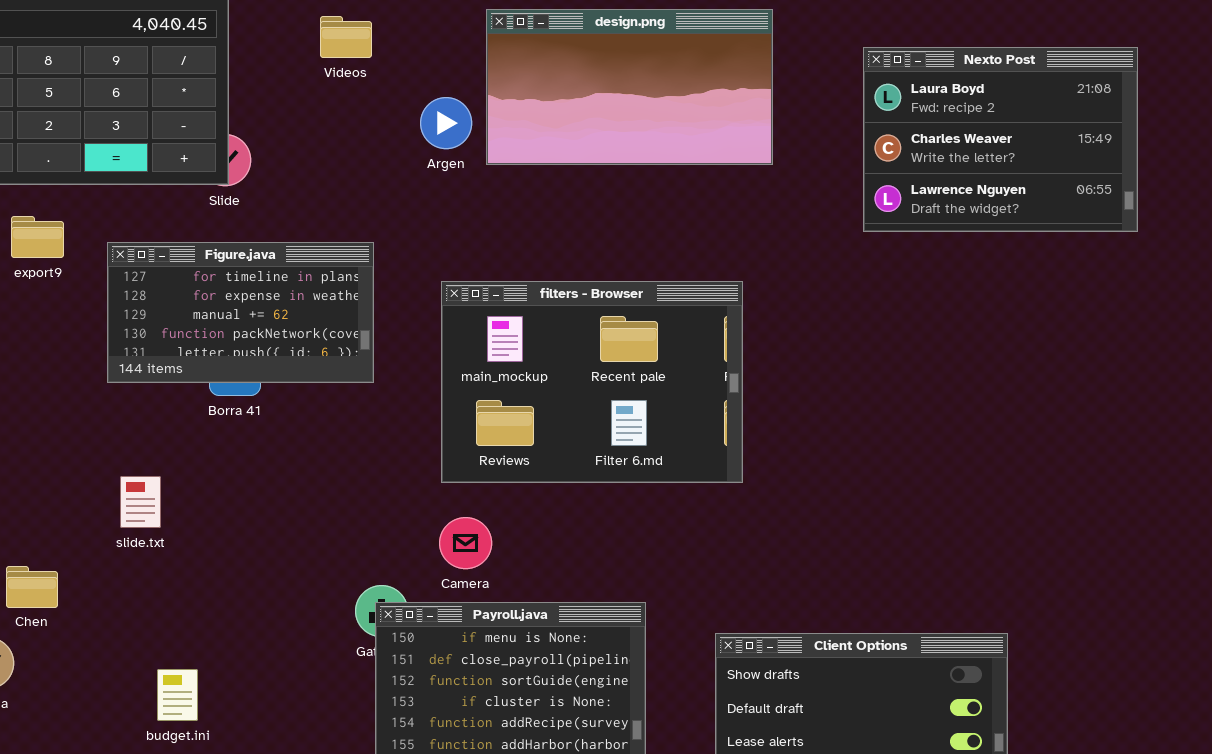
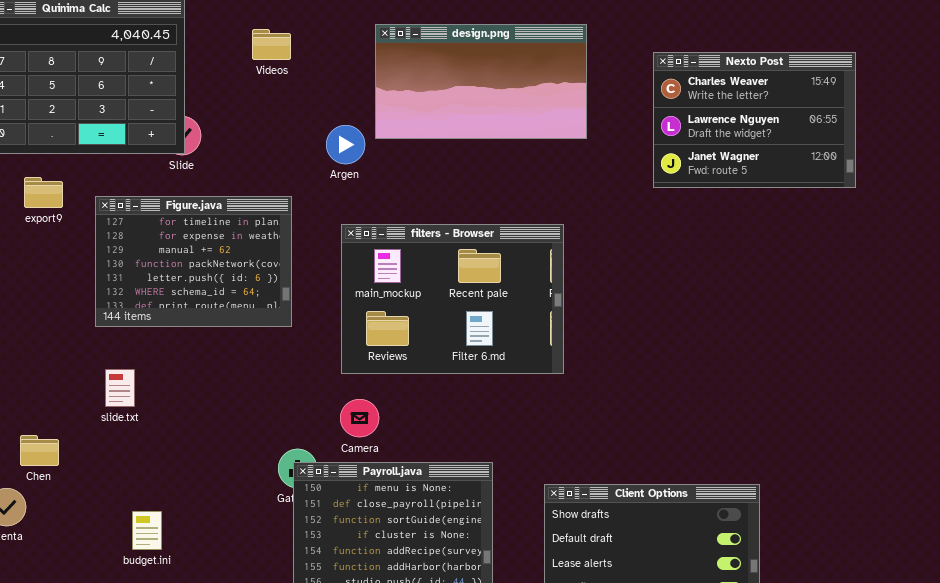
Nexto Post: [863,47,1138,232] -> [653,52,856,188], scrolled down 1 row
Argen: [420,97,472,149] -> [326,125,365,164], moved
Figure.java: [107,242,374,383] -> [95,196,292,327], resized

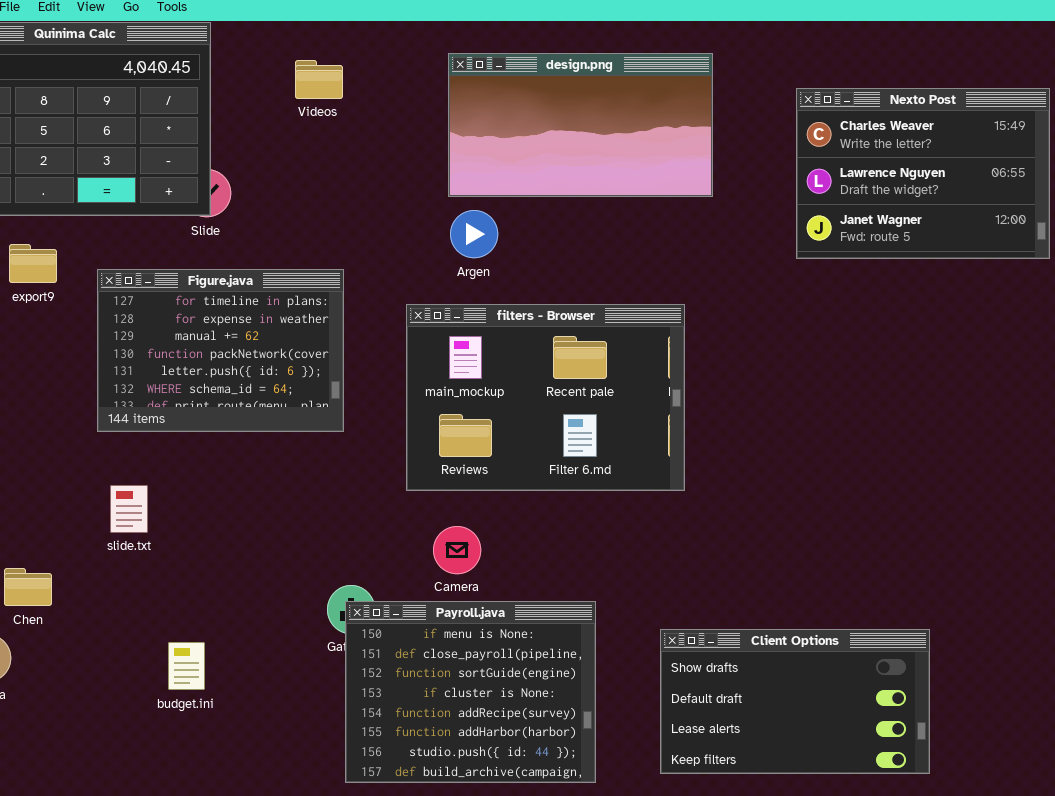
Argen: [326,125,365,164] -> [450,210,498,258], moved
Camera: [340,399,379,437] -> [433,526,481,574], moved
budget.ini: [132,511,162,550] -> [168,642,205,690], moved

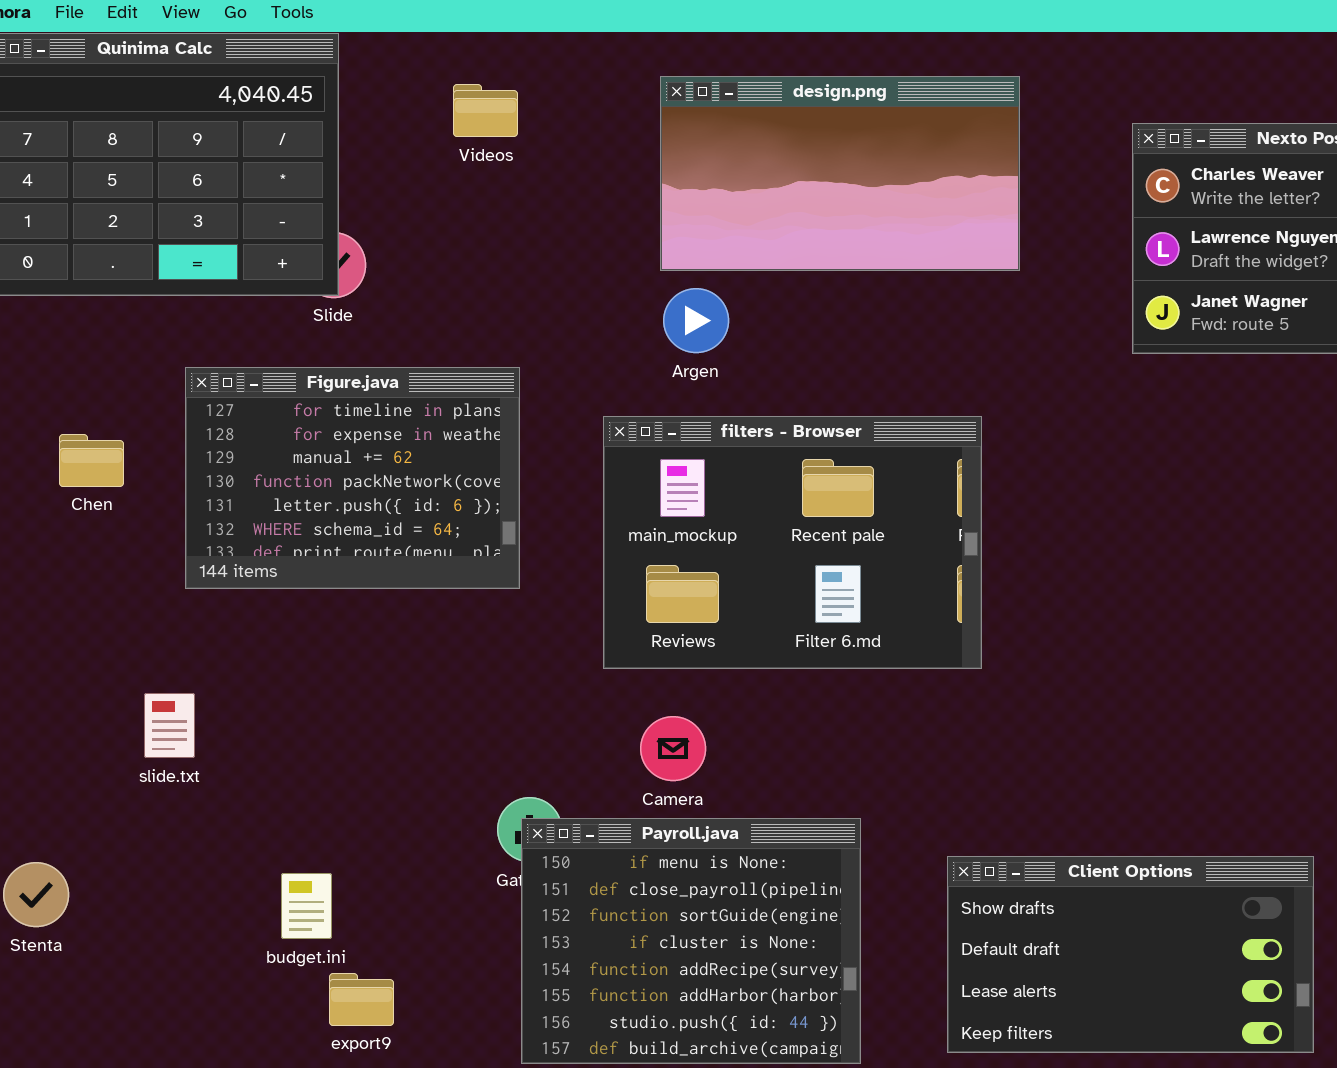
export9: [9,244,57,283] -> [329,973,394,1026], moved
slide.txt: [110,485,148,533] -> [144,693,195,758], moved
Chen: [4,568,52,606] -> [59,434,124,487], moved

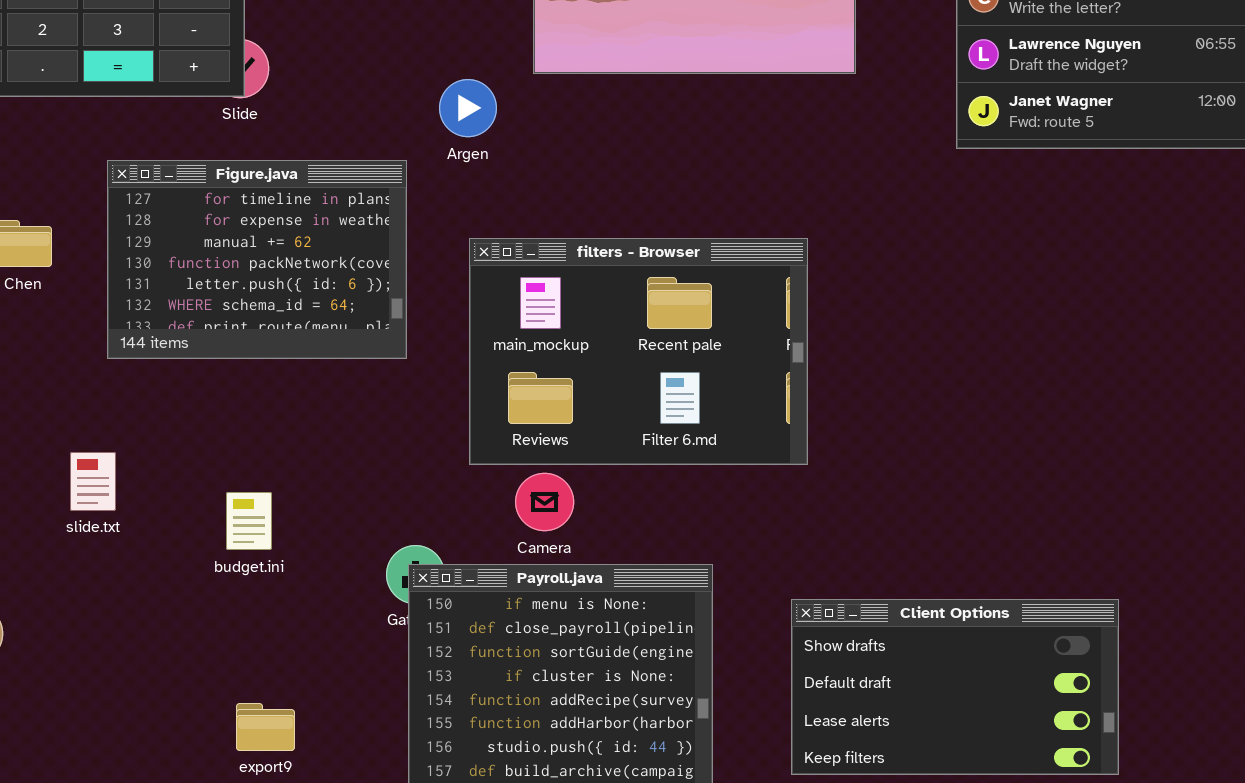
Argen: [663,288,729,353] -> [439,79,497,137], moved
filters - Browser: [603,416,982,669] -> [469,238,808,465], moved
budget.ini: [281,873,332,939] -> [226,492,272,550], moved

